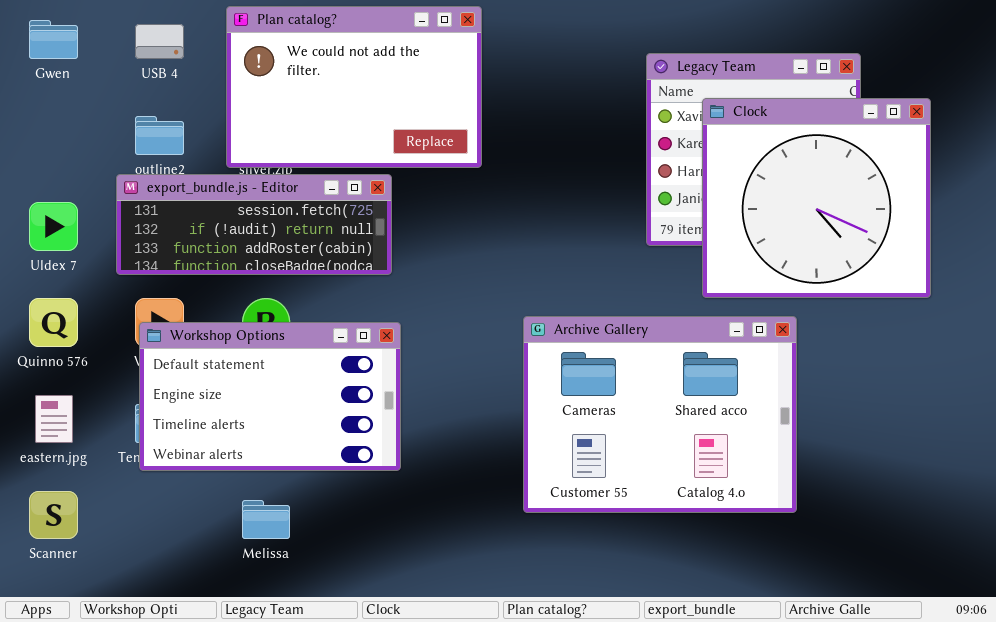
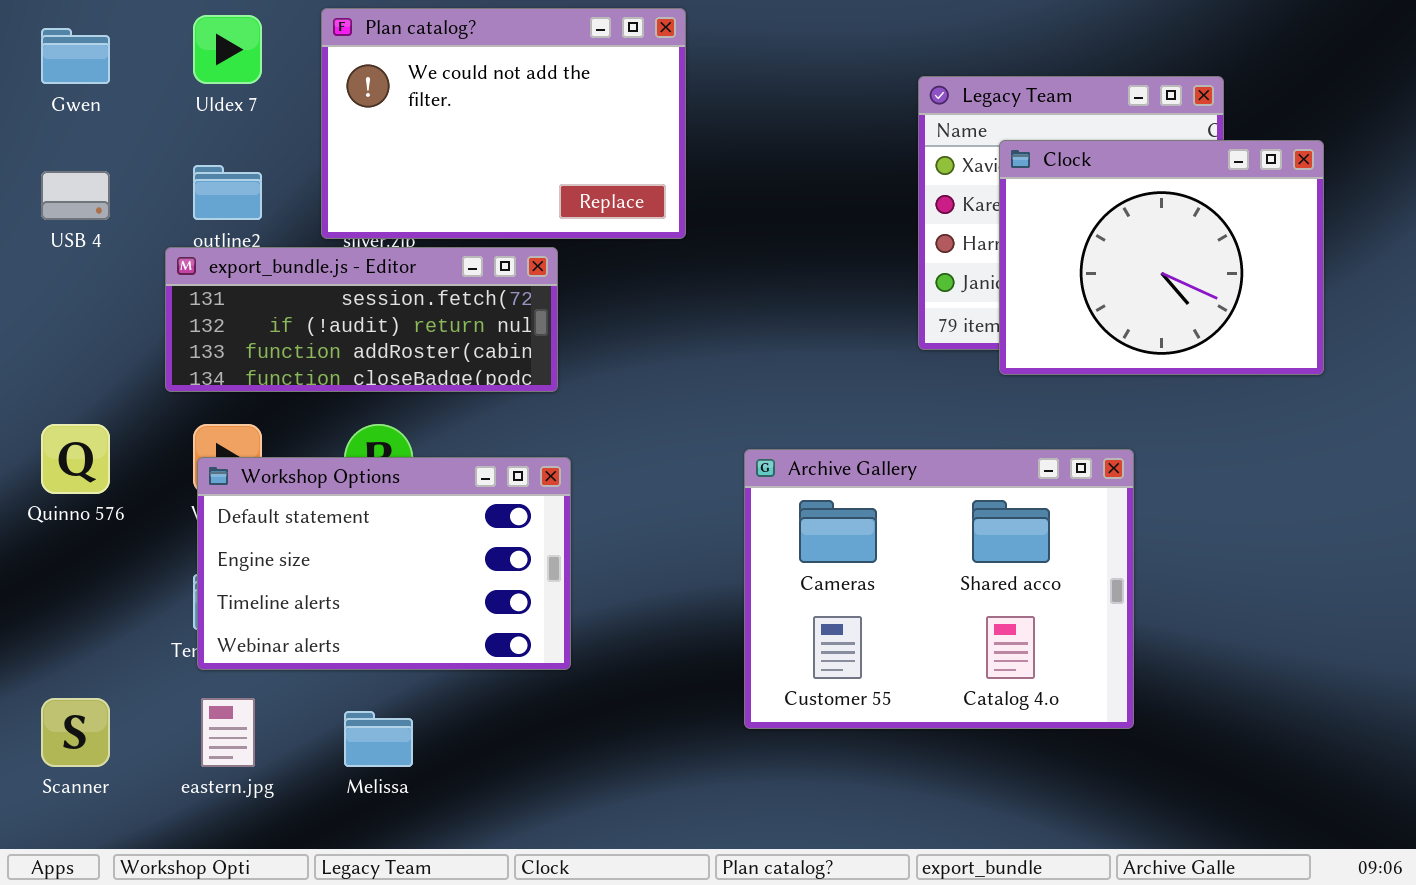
USB 4: [135,24,184,59] -> [41,171,110,220], moved
Clock: [702,98,931,298] -> [999,140,1324,375], resized
Uldex 7: [29,202,78,251] -> [193,15,262,84], moved
eastern.jpg: [35,395,73,443] -> [201,698,255,767], moved

